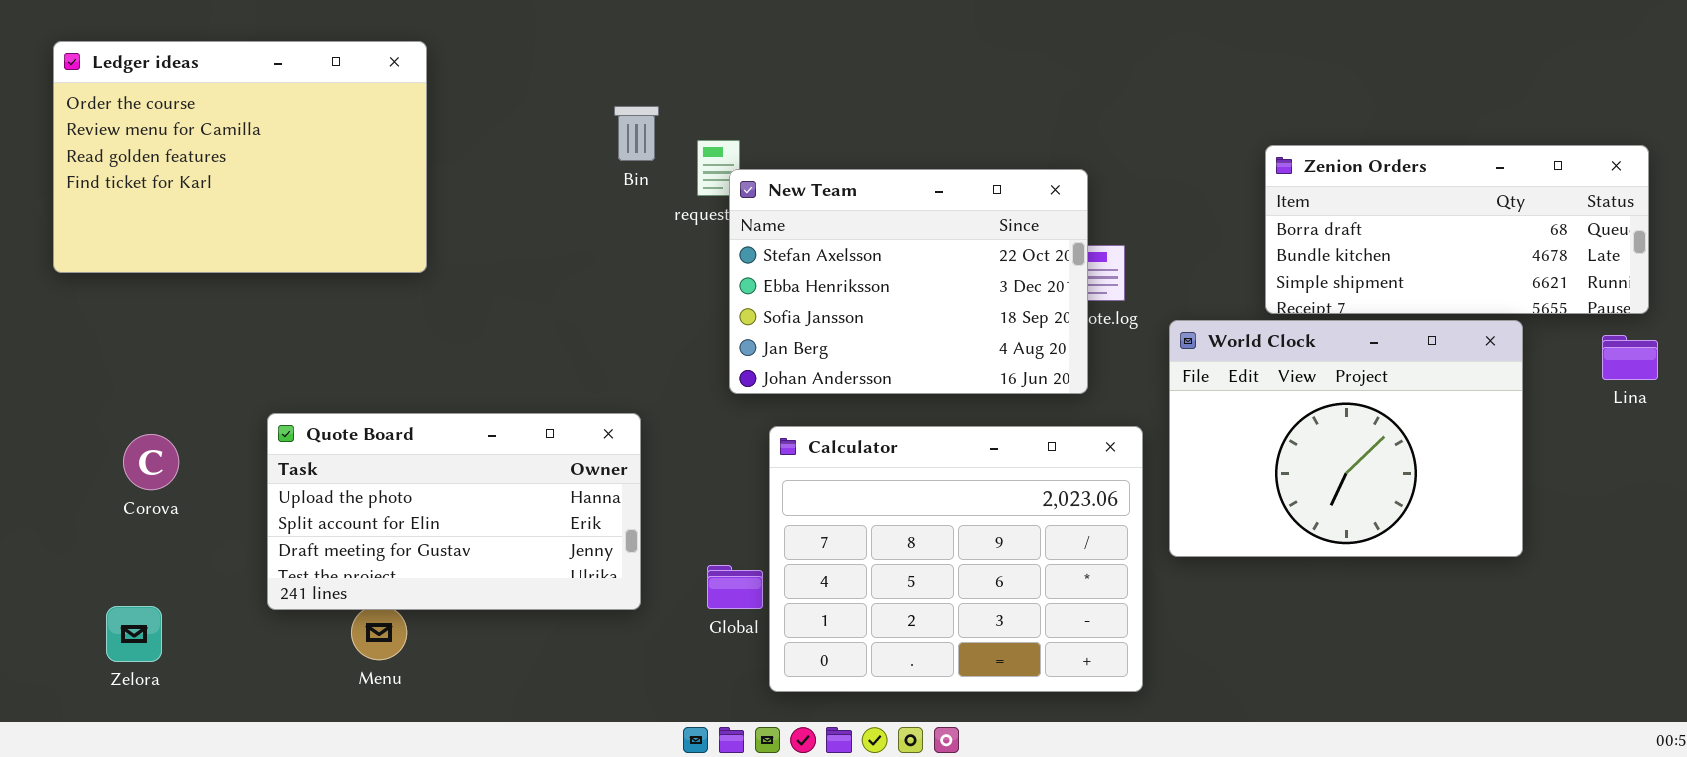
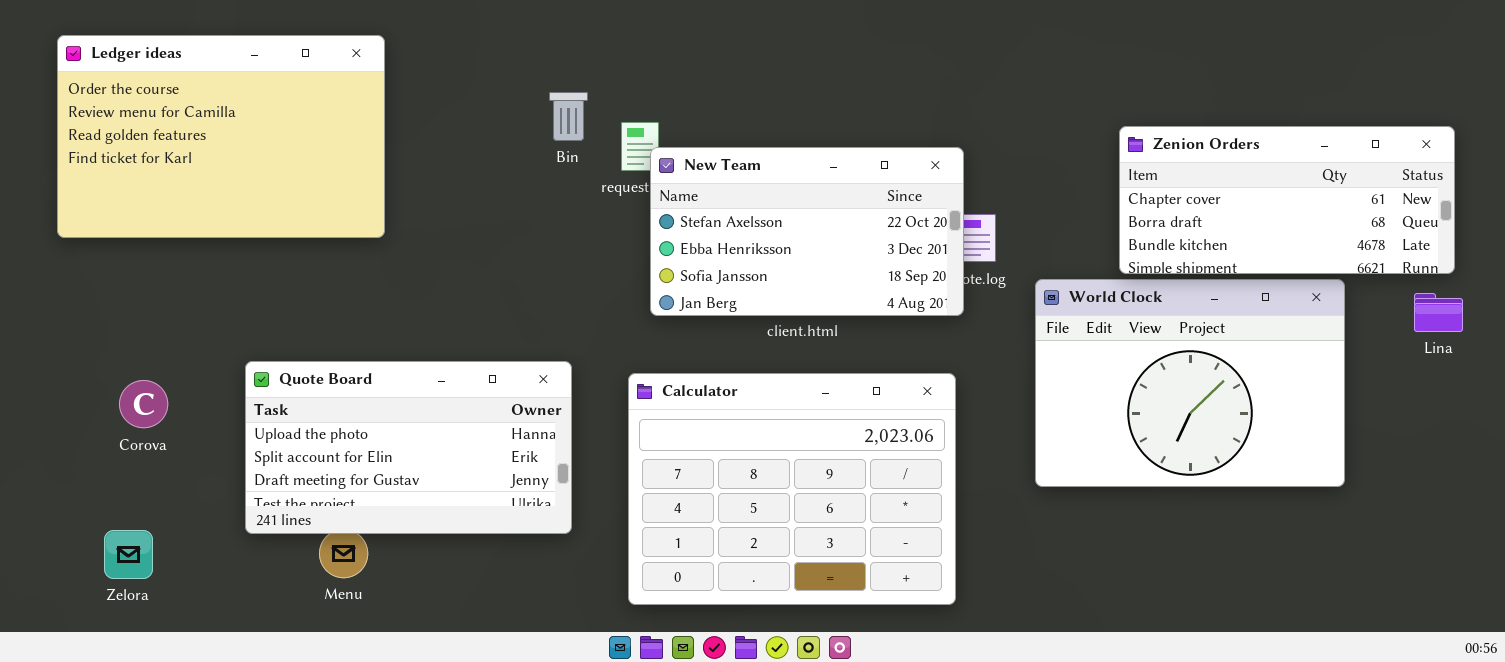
Zenion Orders: [1265,145,1649,314] -> [1119,126,1455,274], scrolled up 1 row
New Team: [729,169,1088,394] -> [650,147,964,316], resized
Calculator: [769,426,1143,692] -> [628,373,956,605], moved

